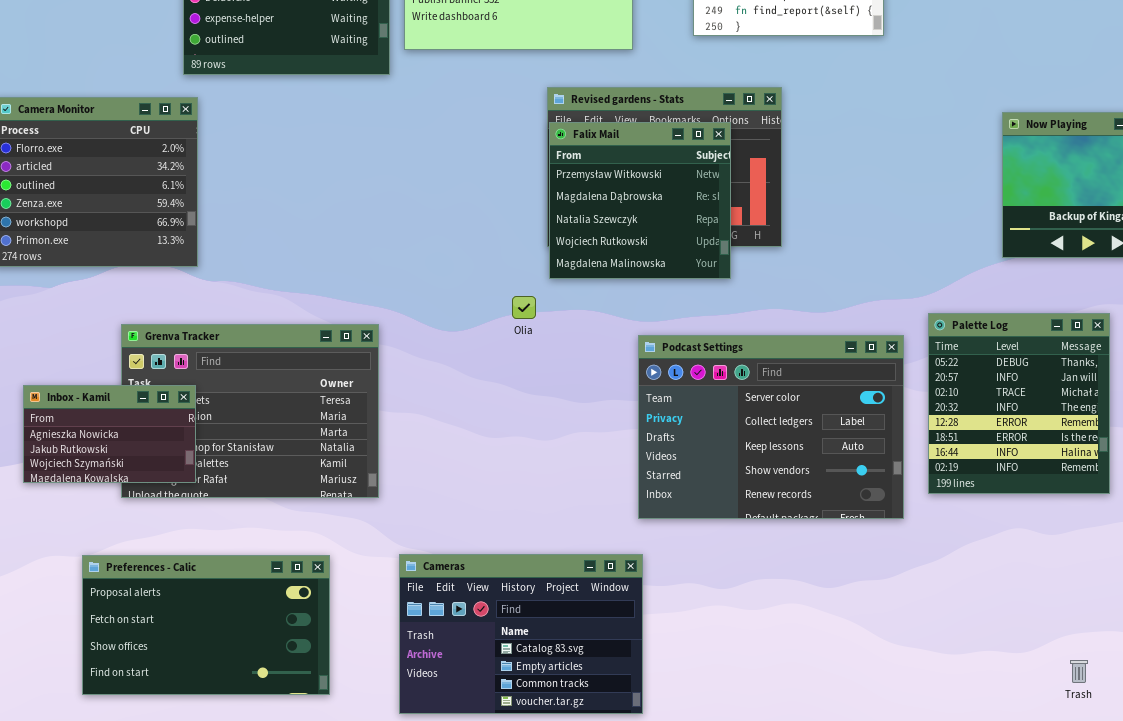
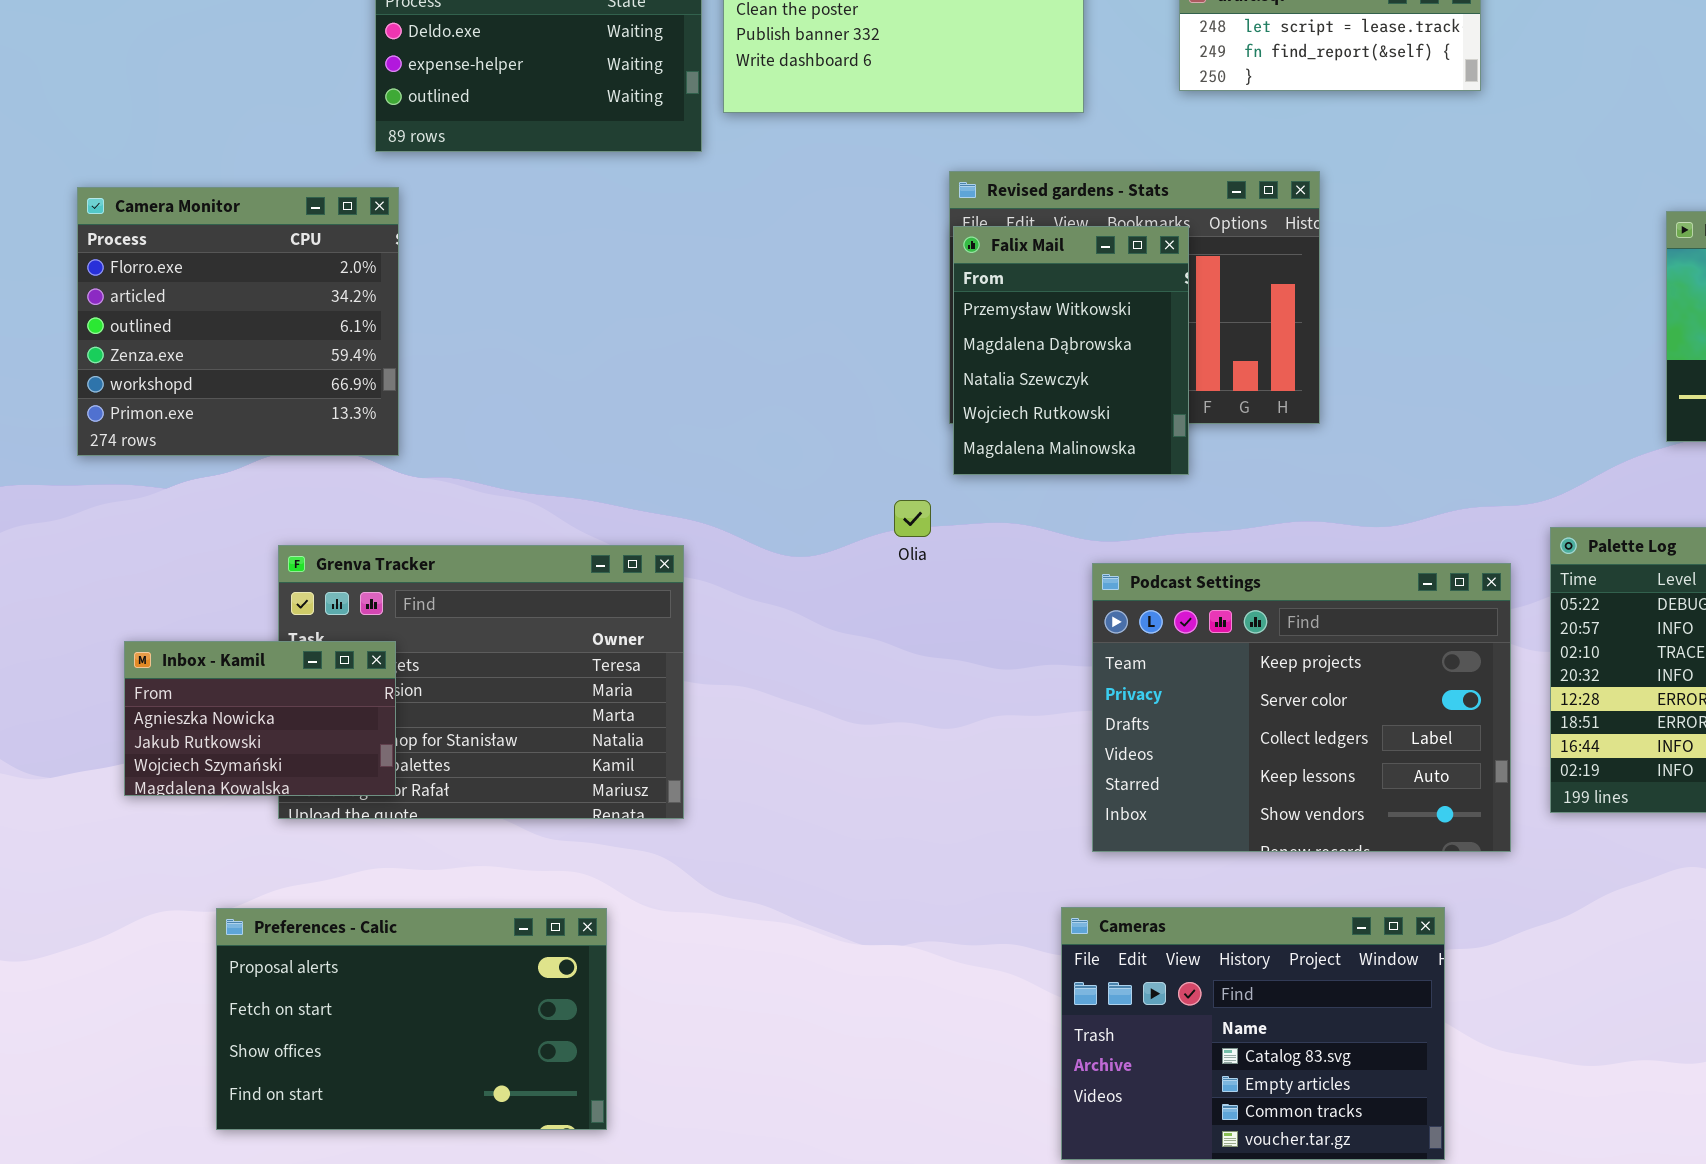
Falix Mail: [549,122,731,279] -> [953,226,1189,475], resized
Podcast Settings: [638,335,904,519] -> [1092,563,1511,852], scrolled up 1 row
Cameras: [399,554,643,714] -> [1061,907,1445,1160], moved

